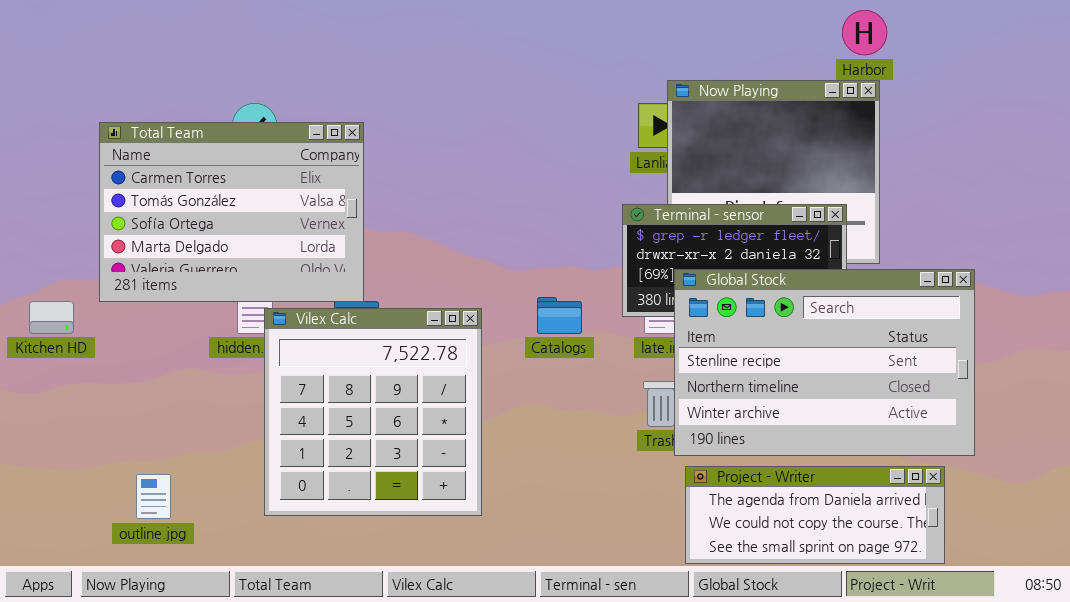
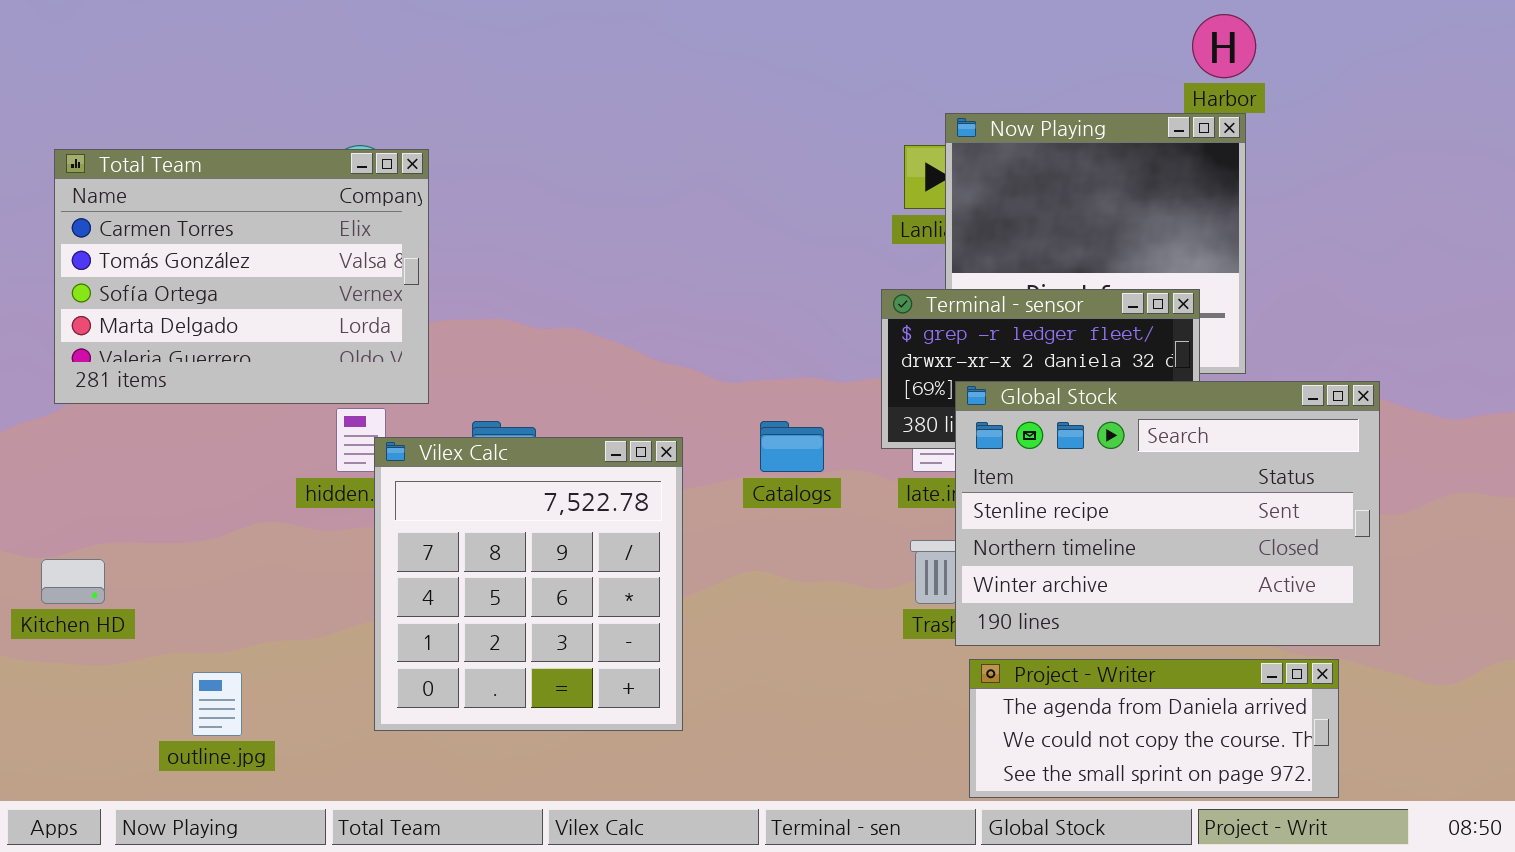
Total Team: [99,122,364,302] -> [54,149,429,404], moved
Kitchen HD: [29,301,74,334] -> [41,559,105,604], moved

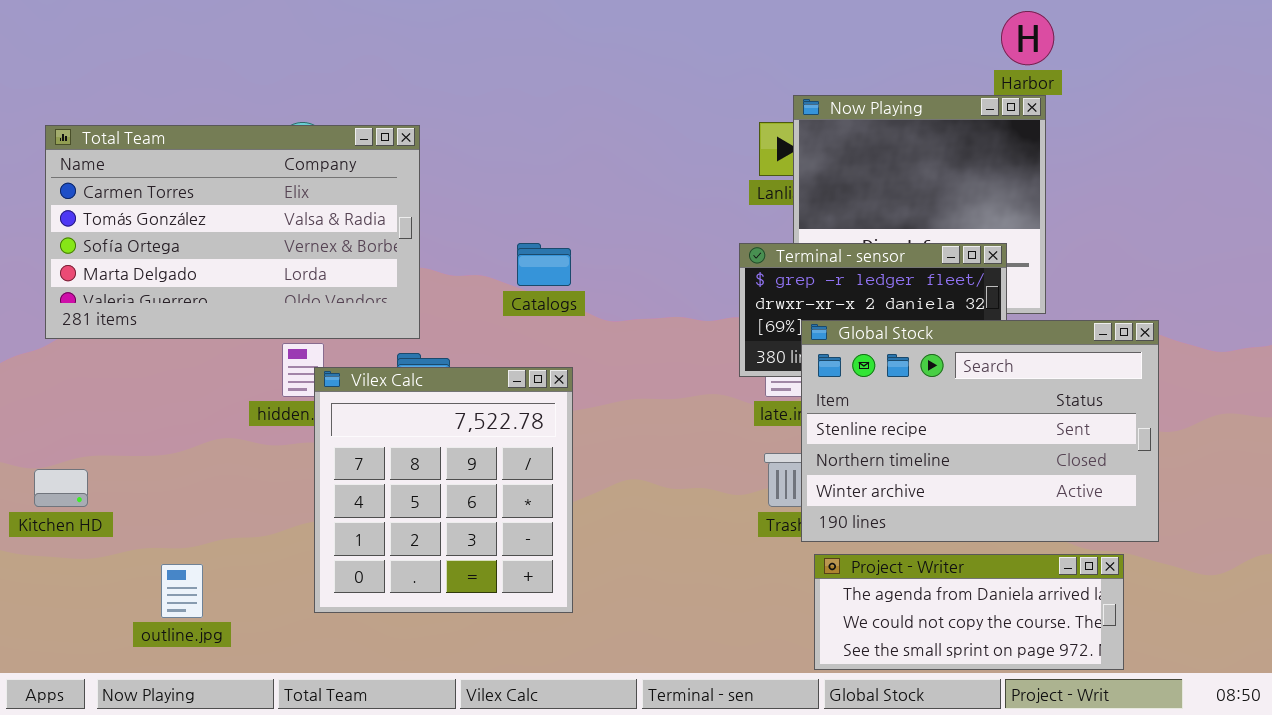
Total Team: [54,149,429,404] -> [45,125,420,339], resized
Catalogs: [760,421,824,472] -> [517,243,571,286], moved

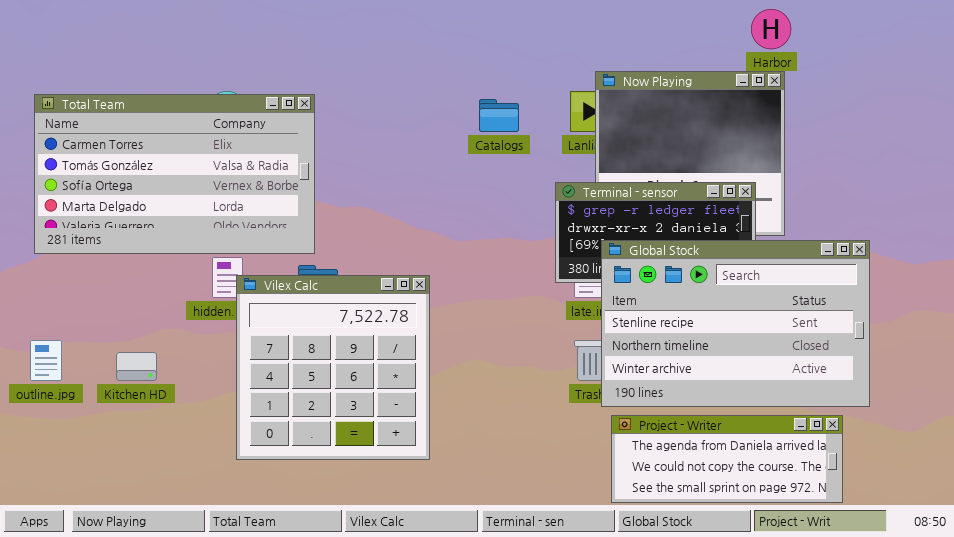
Catalogs: [517,243,571,286] -> [479,99,519,132], moved
Kitchen HD: [34,469,88,507] -> [116,352,157,381], moved
outline.jpg: [161,564,203,618] -> [30,340,62,381], moved

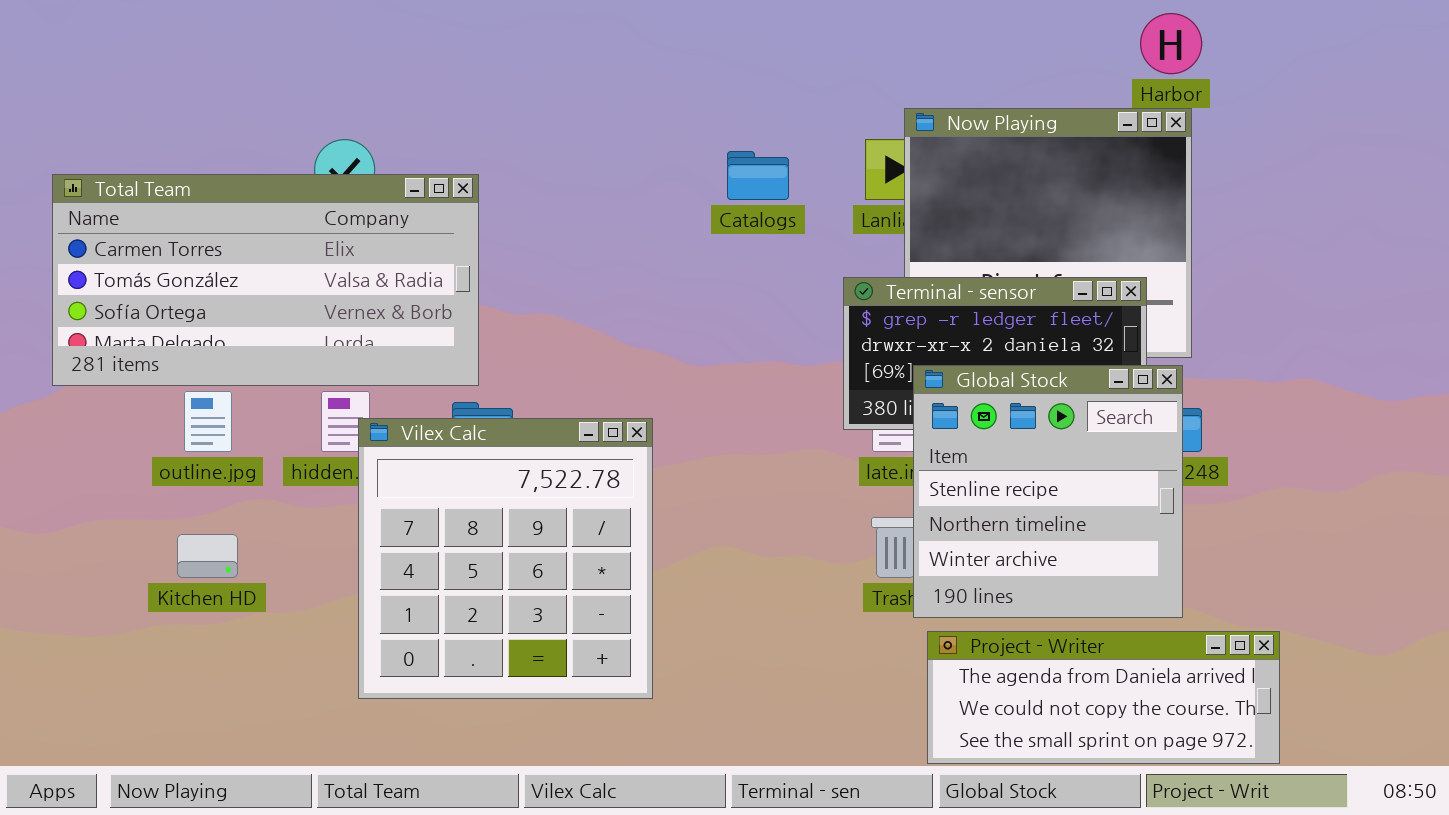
Total Team: [34,94,315,254] -> [52,174,479,386], resized
Global Stock: [601,240,870,407] -> [913,365,1183,618], resized
outline.jpg: [30,340,62,381] -> [184,391,232,452], moved

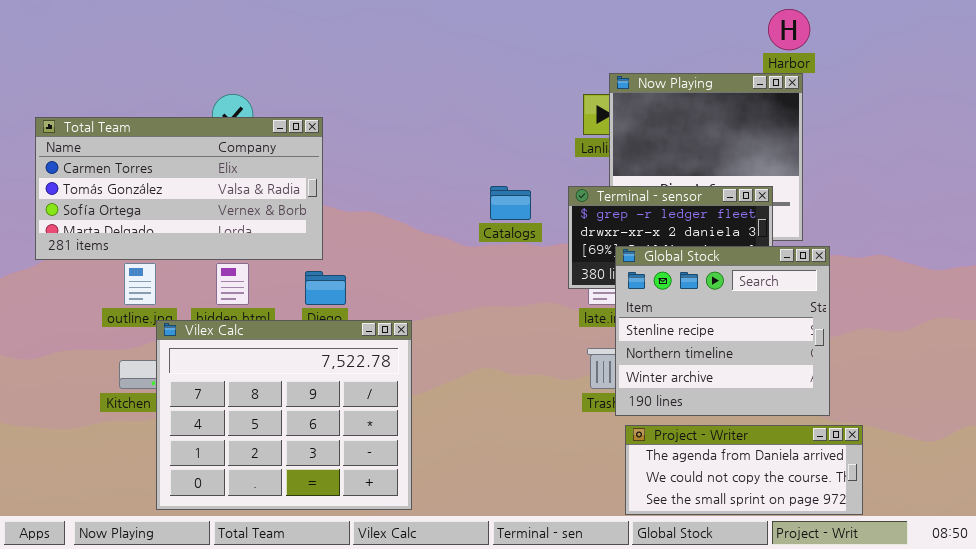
Catalogs: [727,151,789,200] -> [490,186,531,220], moved
Global Stock: [913,365,1183,618] -> [615,246,830,416], resized
Vilex Calc: [358,418,653,699] -> [156,320,412,510], moved, resized

